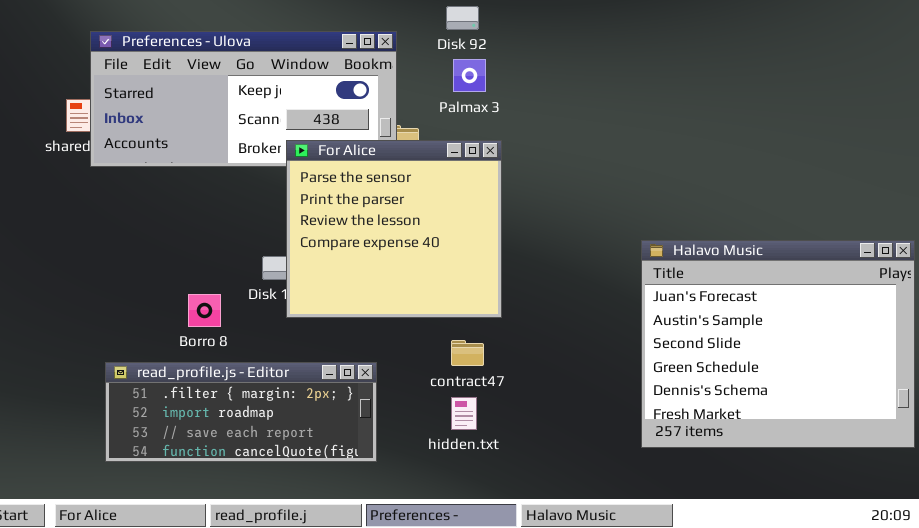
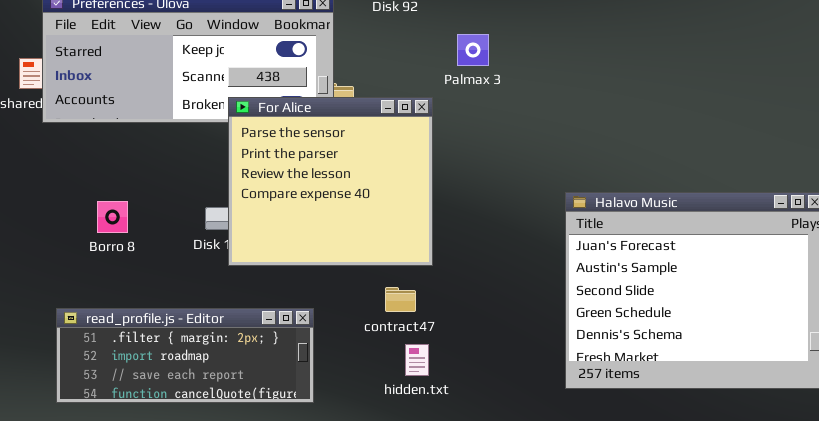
Palmax 3: [453,59,486,92] -> [457,34,489,66], moved
Borro 8: [188,294,221,327] -> [97,201,128,233], moved
hidden.txt: [451,397,477,430] -> [405,344,429,376], moved

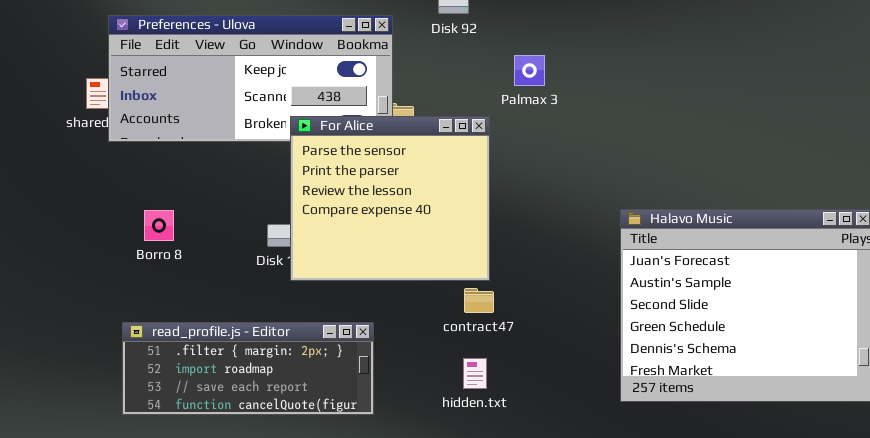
Borro 8: [97,201,128,233] -> [144,210,174,241], moved
contract47: [385,287,416,312] -> [464,288,494,313], moved

